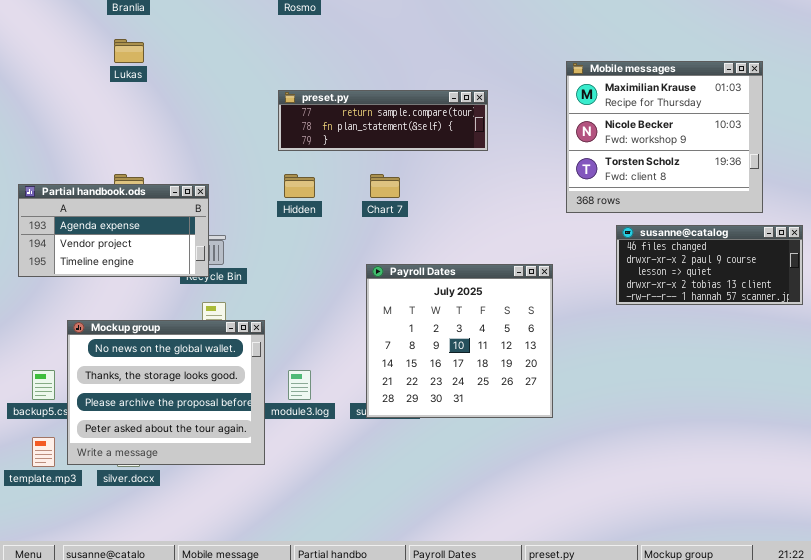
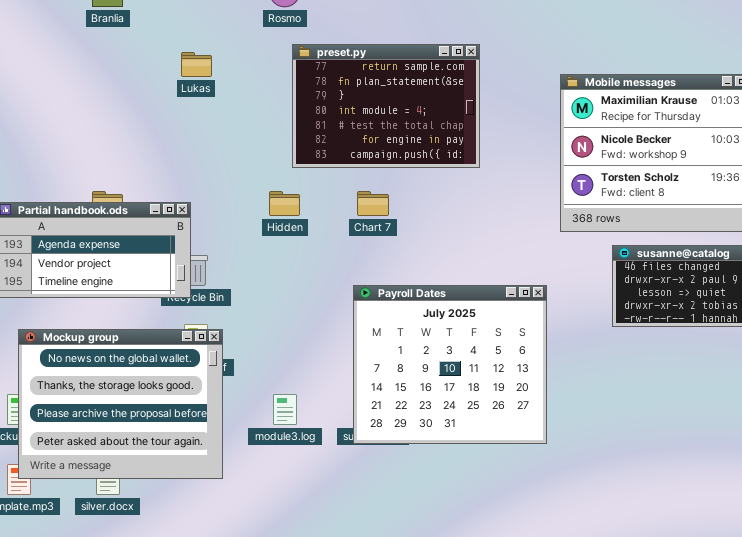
Lukas: [114,39,144,63] -> [181,52,212,77], moved
preset.py: [278,90,488,151] -> [292,44,480,168], resized
Mockup group: [67,320,265,465] -> [18,329,223,479], moved

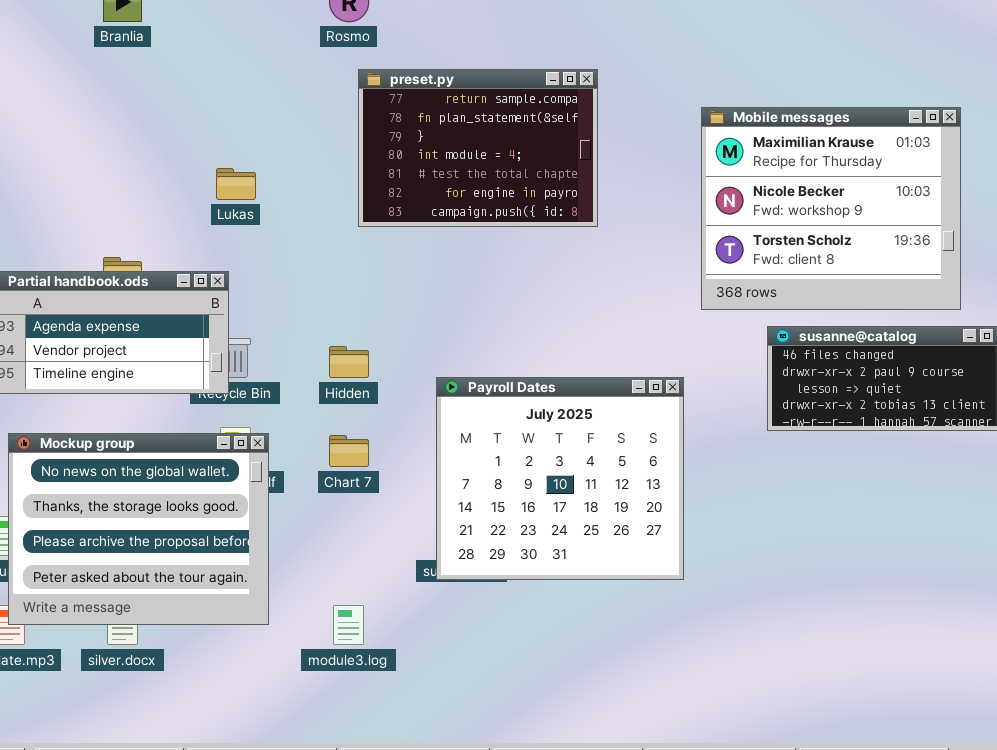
Lukas: [181,52,212,77] -> [216,168,256,200], moved
Hidden: [269,191,300,216] -> [329,346,369,378], moved
Chart 7: [357,191,389,216] -> [329,435,369,467], moved
module3.log: [273,394,297,425] -> [333,605,364,645], moved

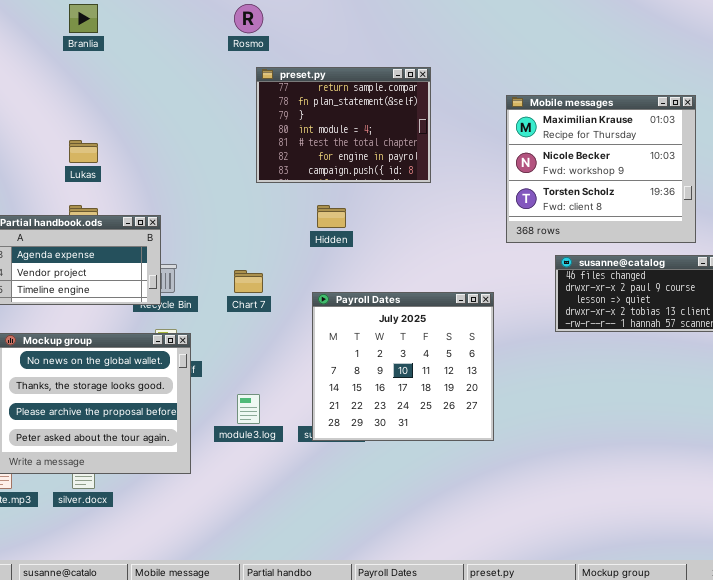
Lukas: [216,168,256,200] -> [69,140,98,163], moved
Hidden: [329,346,369,378] -> [317,205,346,228], moved
Chart 7: [329,435,369,467] -> [234,270,263,293], moved
module3.log: [333,605,364,645] -> [237,394,260,424], moved

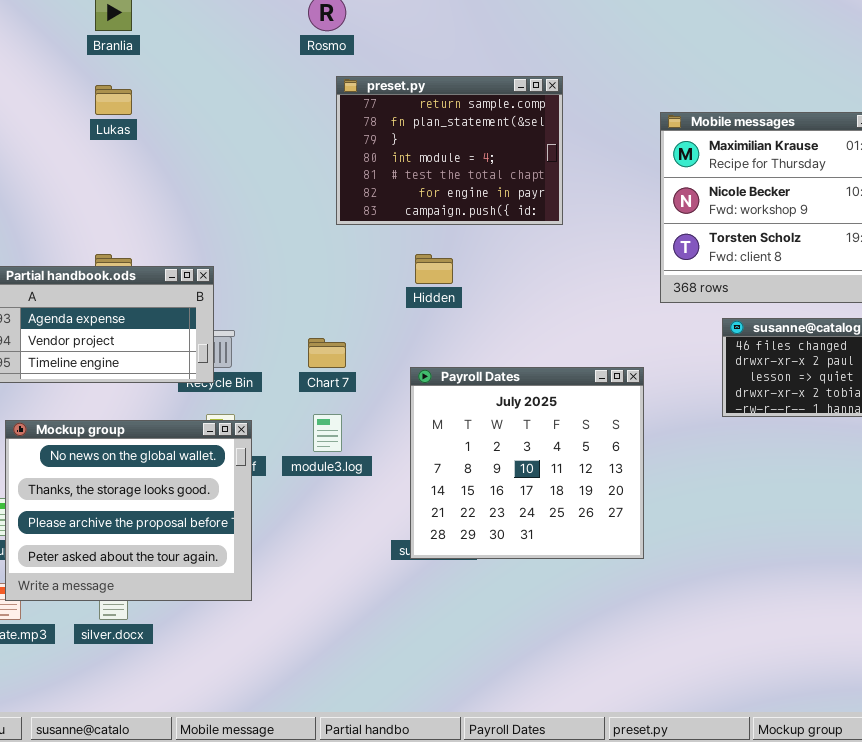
Lukas: [69,140,98,163] -> [95,85,132,115], moved
module3.log: [237,394,260,424] -> [313,414,342,452], moved

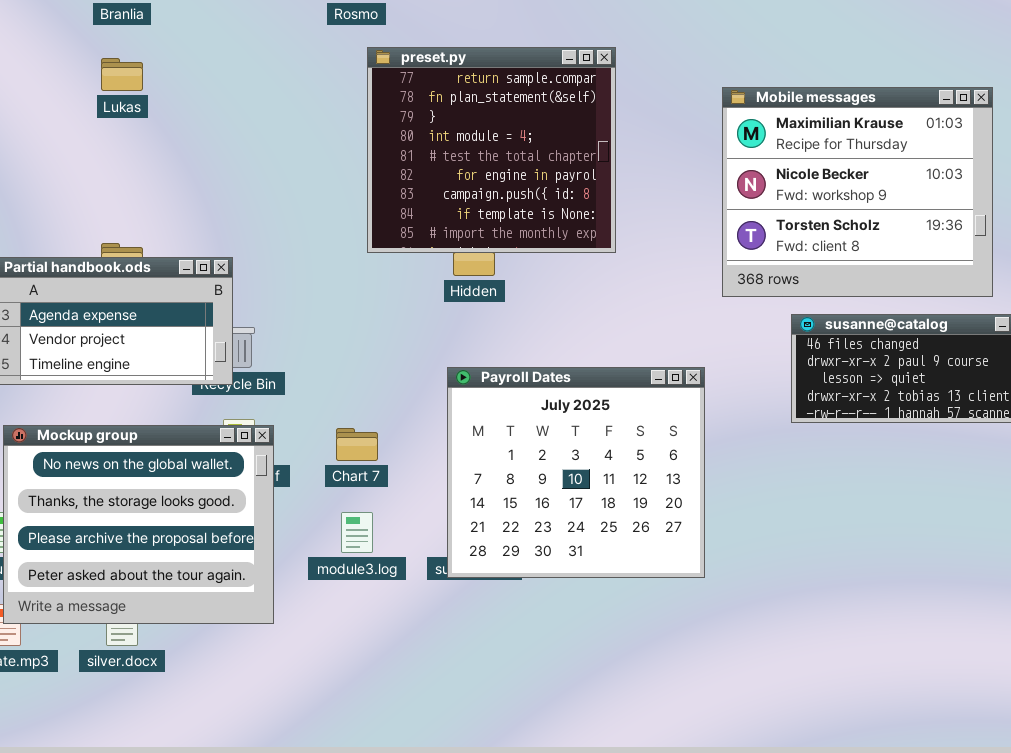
preset.py: [336,76,563,225] -> [367,47,616,253], resized
Chart 7: [308,338,346,368] -> [336,428,378,461], moved
module3.log: [313,414,342,452] -> [341,512,373,553], moved

